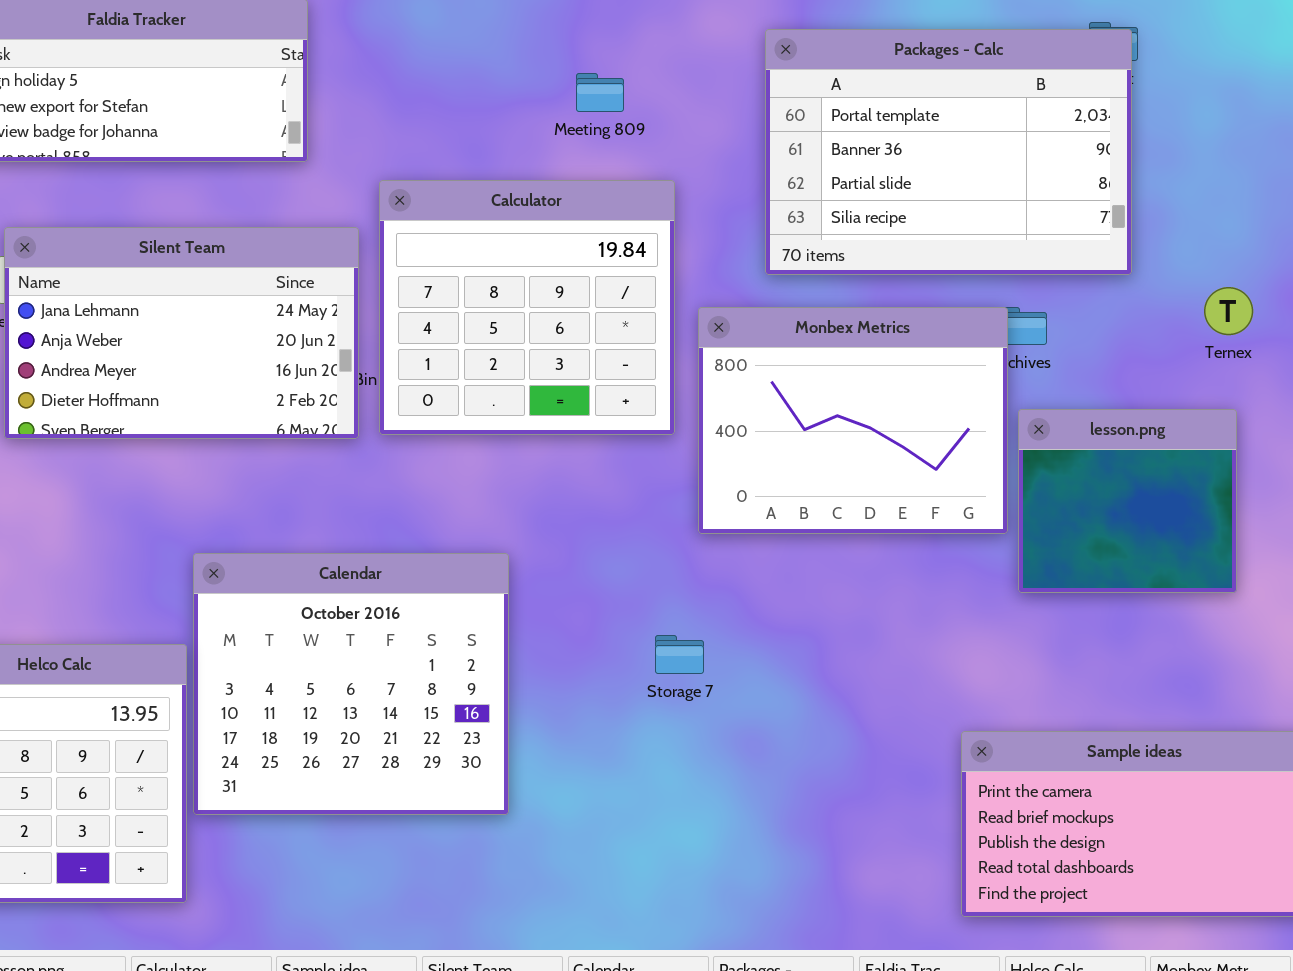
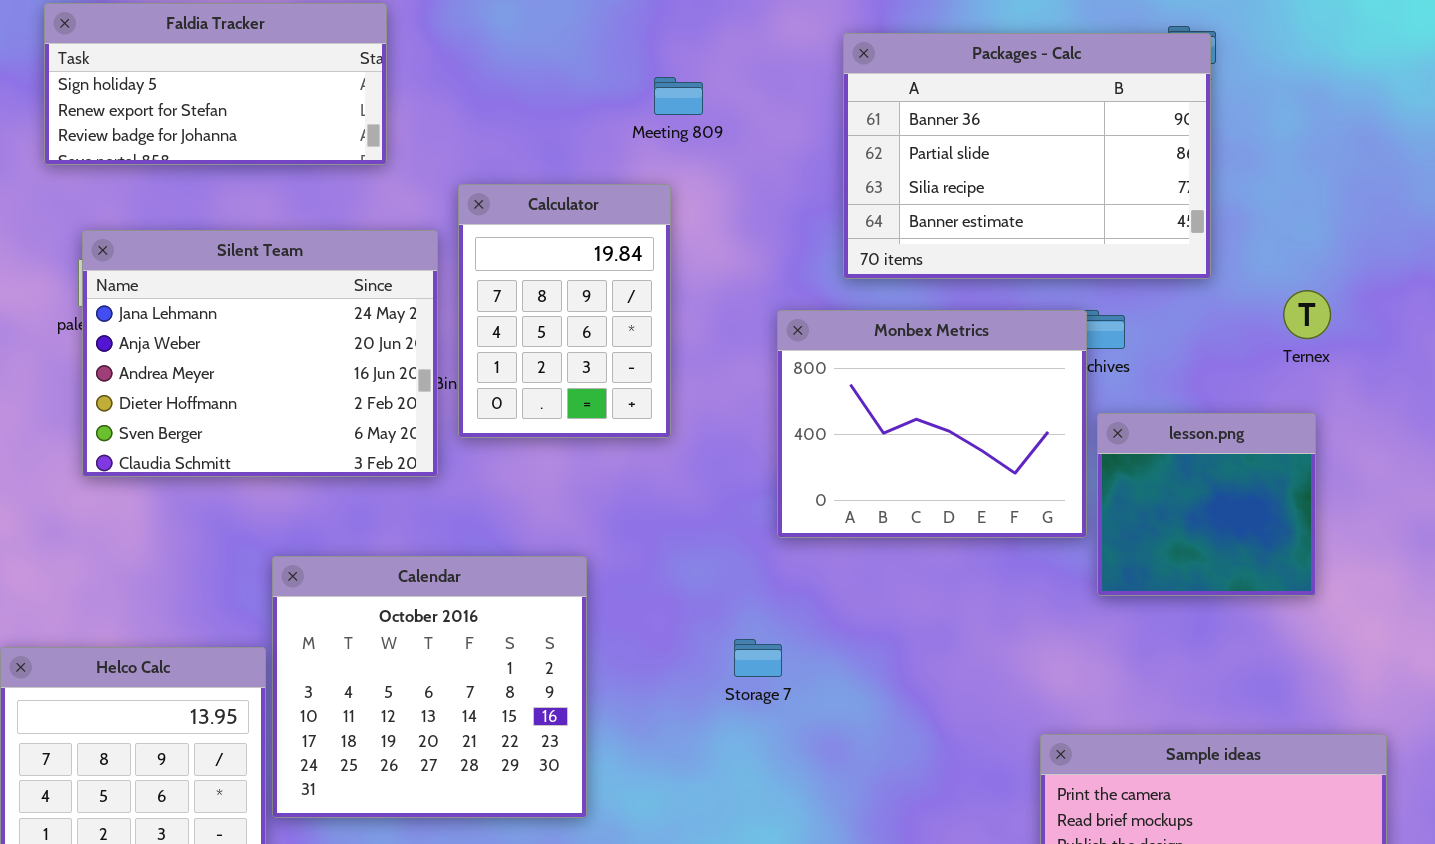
Packages - Calc: [765,29,1132,275] -> [843,33,1211,279], scrolled down 1 row
Calculator: [379,180,675,435] -> [458,184,671,438], resized
Silent Team: [4,227,359,439] -> [82,230,438,477], resized

